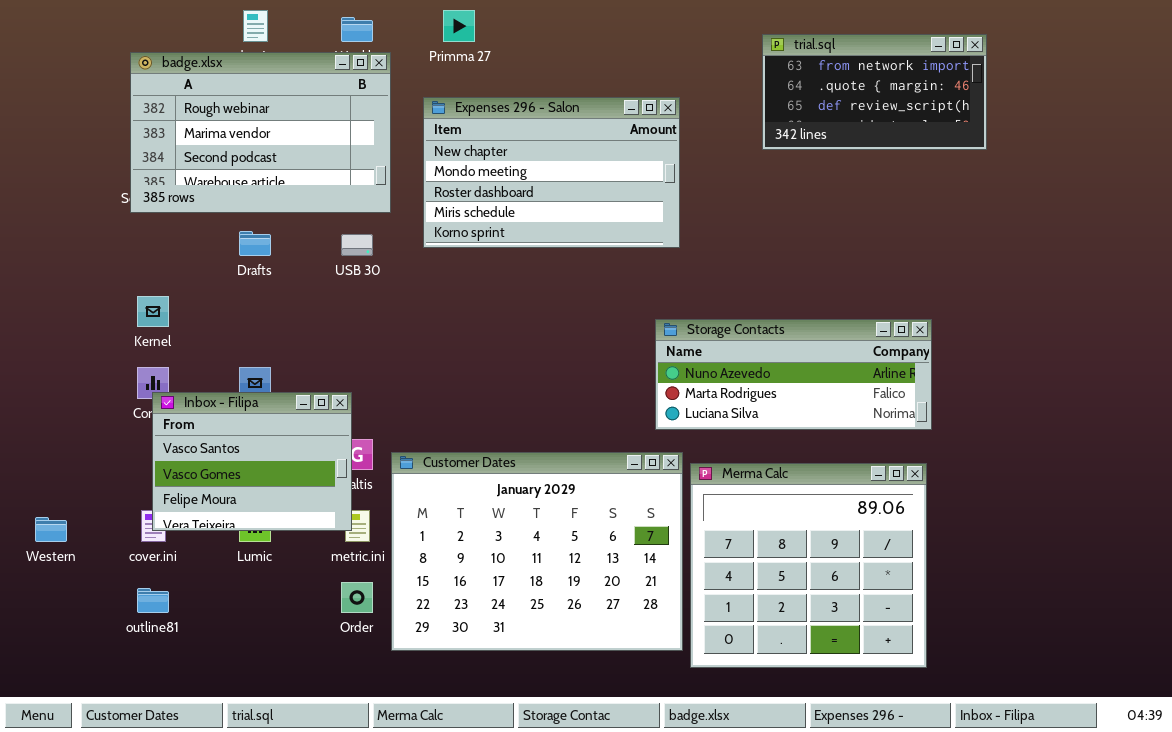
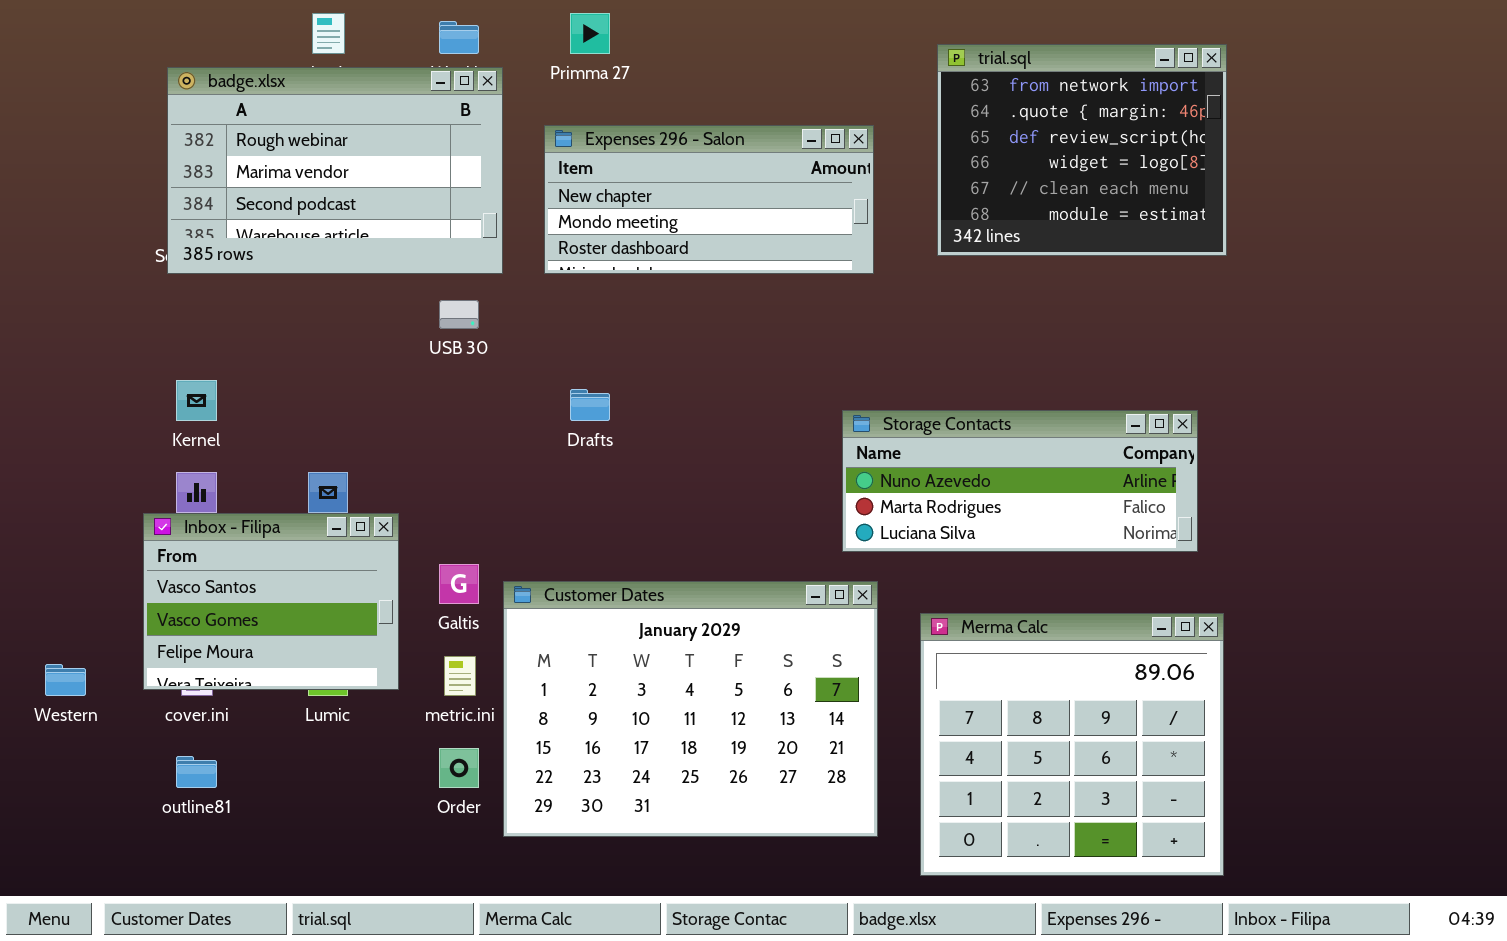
trial.sql: [762,34,987,150] -> [937,44,1227,256], moved, resized
Expenses 296 - Salon: [423,97,680,248] -> [544,125,874,274], resized
Drafts: [239,231,271,256] -> [570,389,610,421], moved
Inbox - Filipa: [152,392,352,531] -> [143,513,399,690], moved
Merma Calc: [690,463,927,668] -> [920,613,1224,876], moved

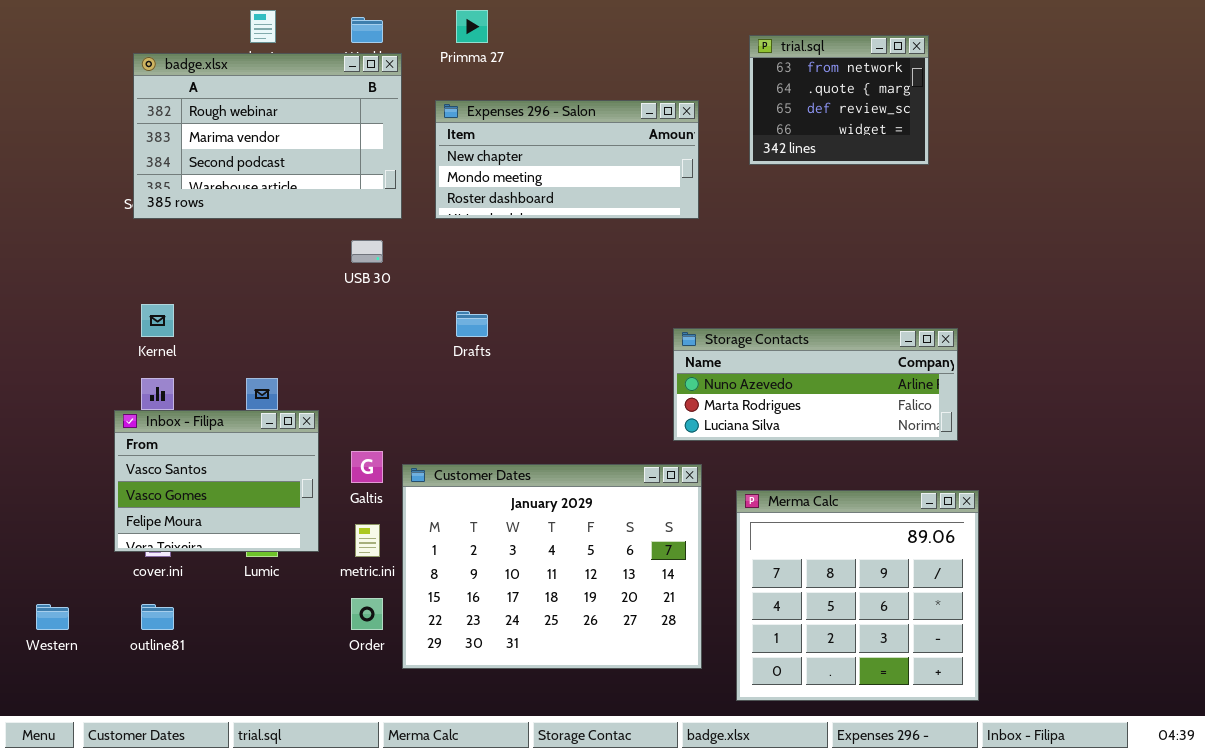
trial.sql: [937,44,1227,256] -> [749,35,929,165], resized
Western: [45,664,86,696] -> [36,604,69,630], moved

